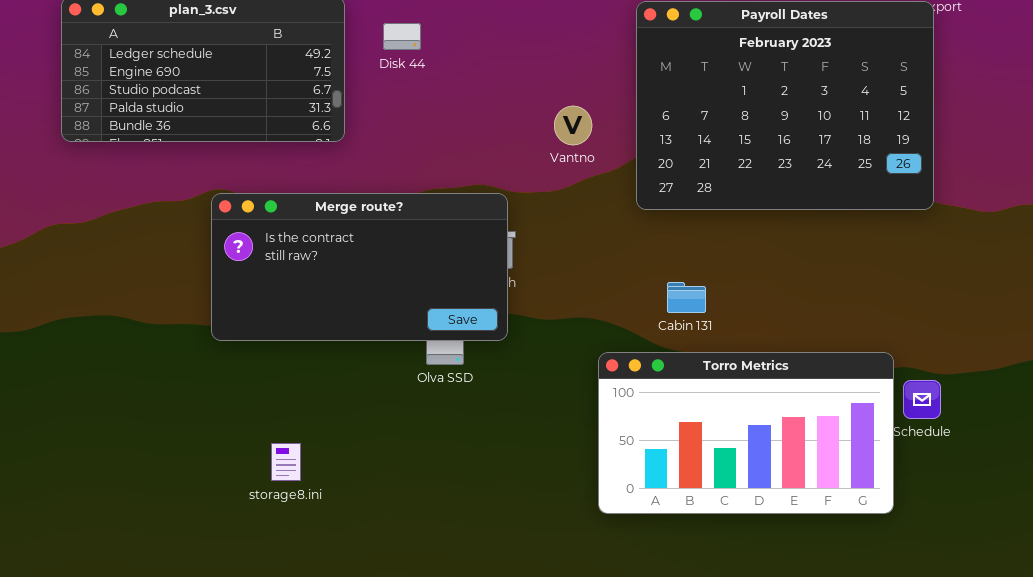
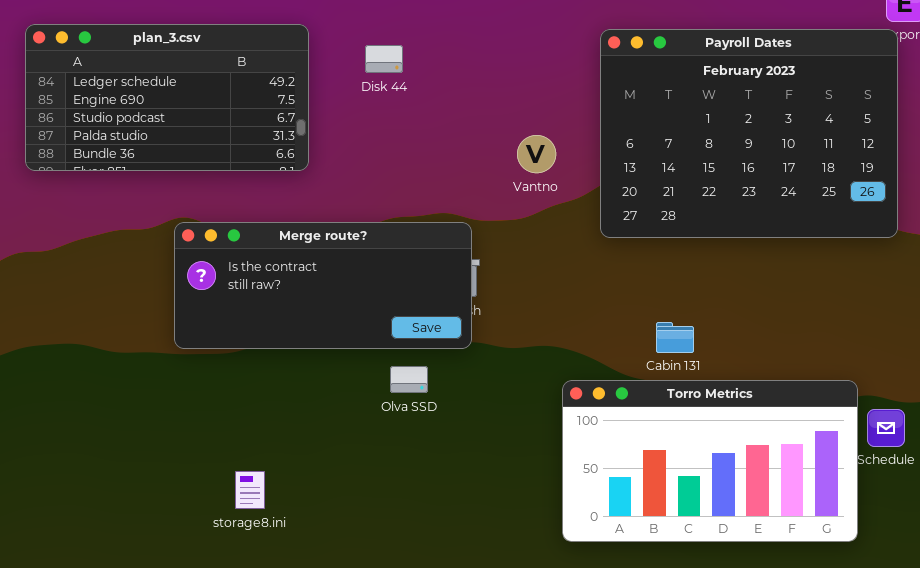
Disk 44: [383,23,421,50] -> [365,45,403,73], moved
Merge route?: [211,193,508,341] -> [174,222,472,349], resized
Cabin 131: [667,282,706,313] -> [656,322,694,353], moved

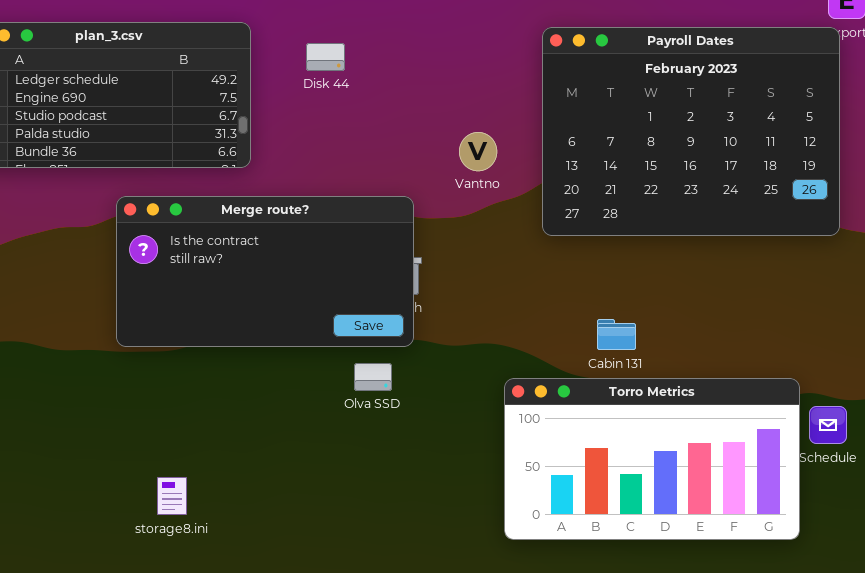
Merge route?: [174,222,472,349] -> [116,196,414,347], resized
Olva SSD: [390,366,428,393] -> [354,363,392,391], moved
storage8.ini: [235,471,265,509] -> [157,477,187,515], moved

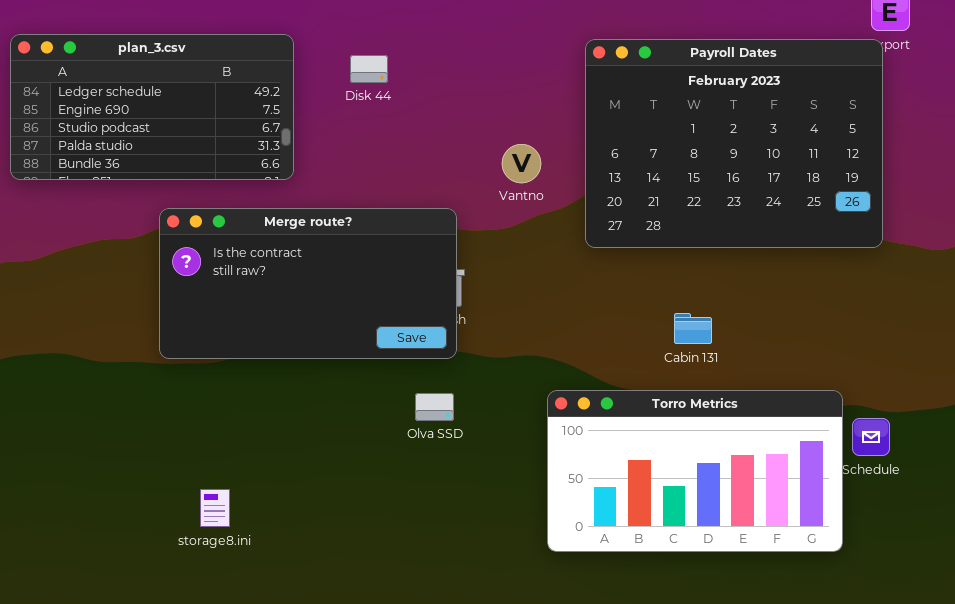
Cabin 131: [597,319,636,350] -> [674,313,712,344], moved
Olva SSD: [354,363,392,391] -> [415,393,454,421], moved

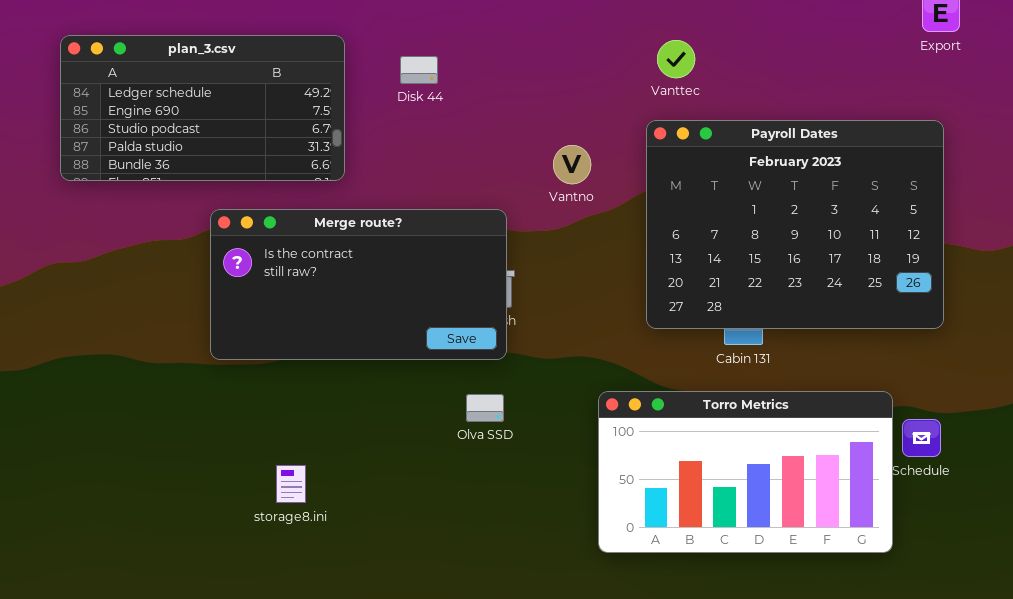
Payroll Dates: [585,39,883,248] -> [646,120,944,329], moved
storage8.ini: [200,489,230,527] -> [276,465,306,503], moved

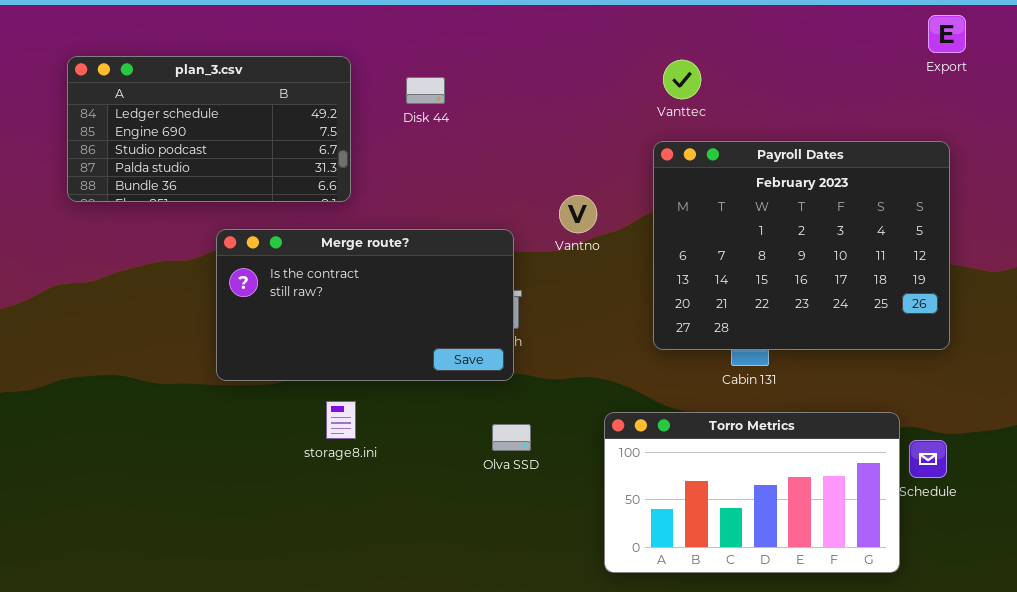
Vantno: [553,145,591,184] -> [559,195,597,233], moved
Olva SSD: [466,394,504,422] -> [492,424,531,451], moved
storage8.ini: [276,465,306,503] -> [326,401,356,439], moved

